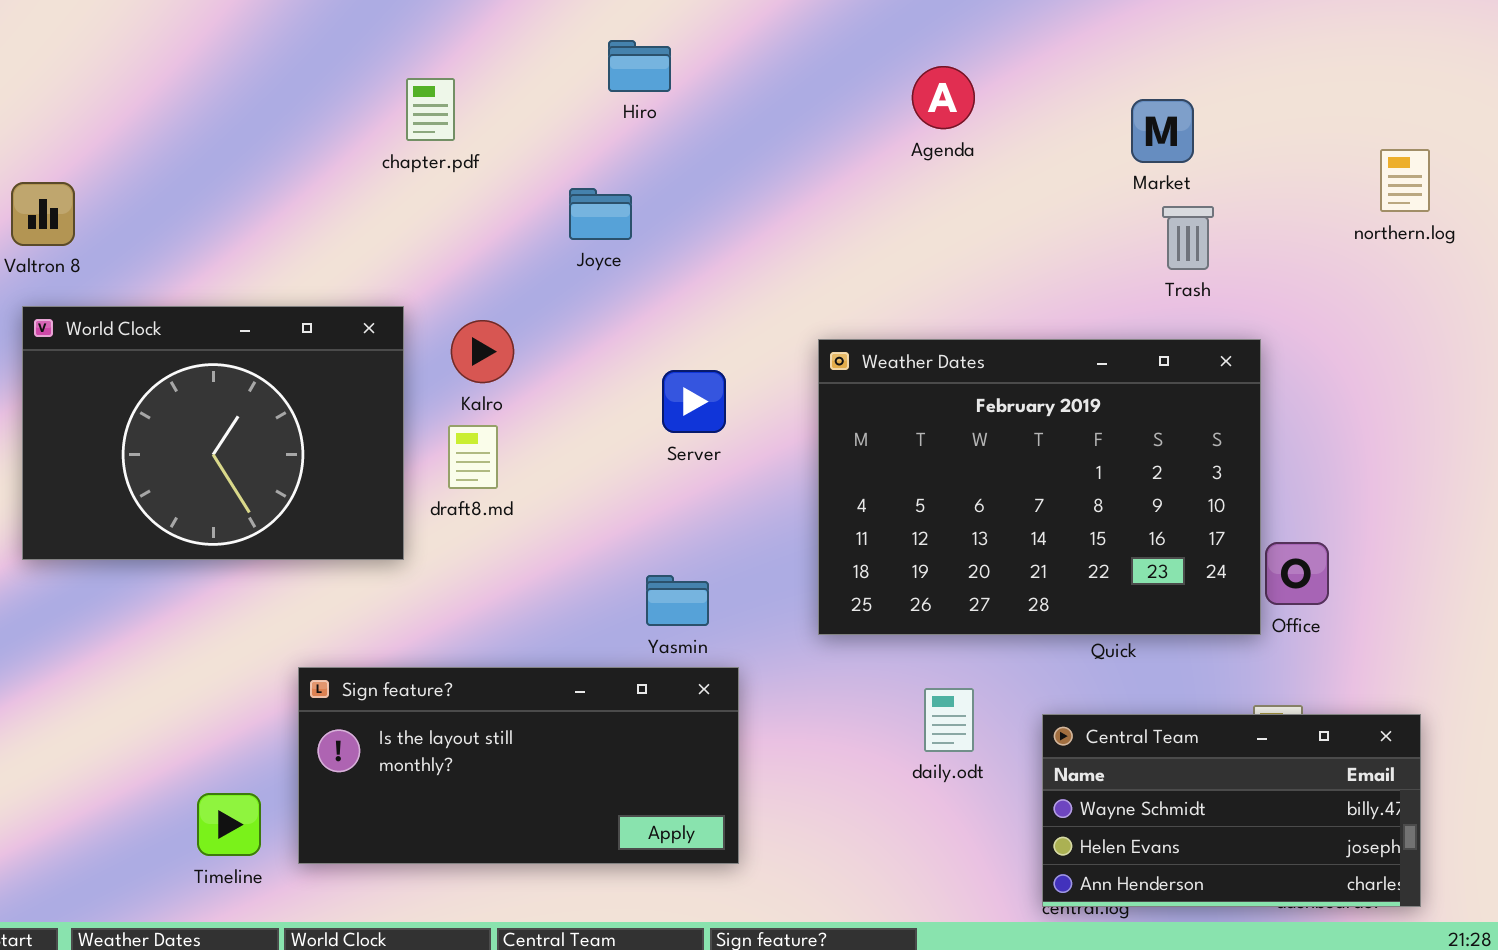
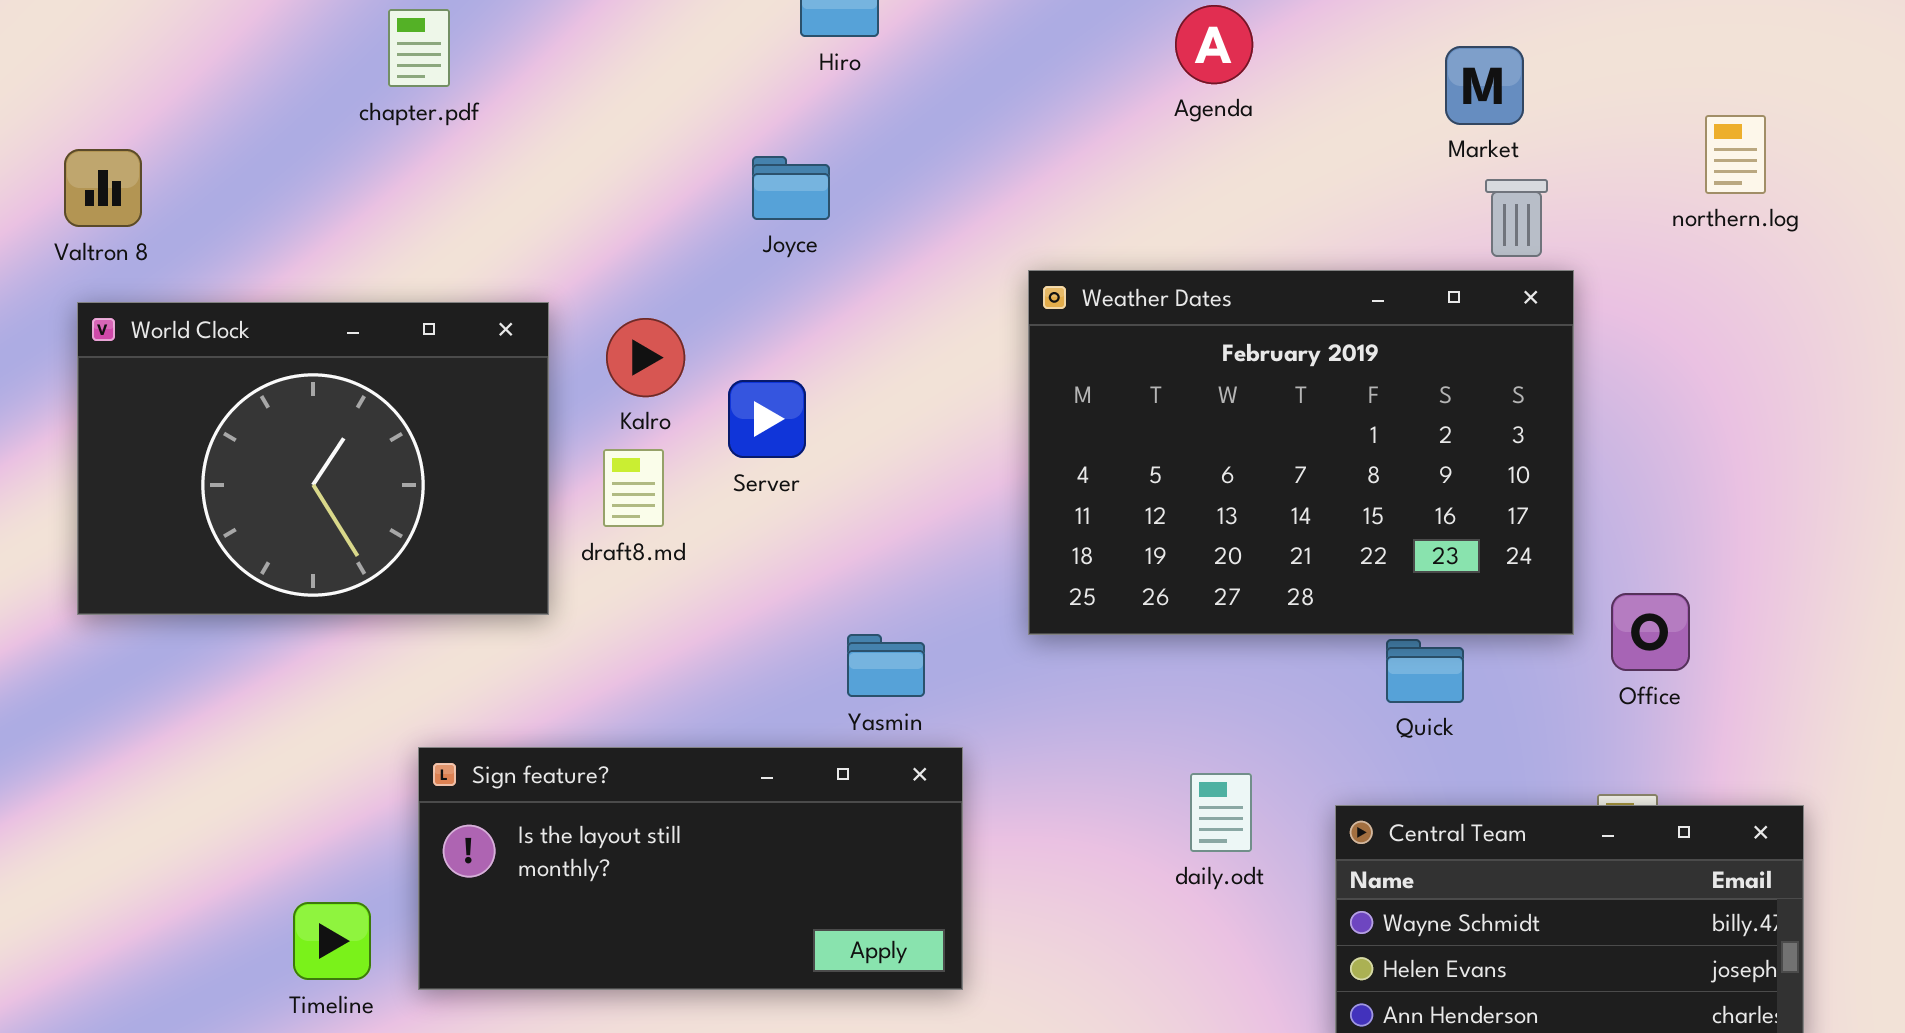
chapter.pdf: [406,78,455,141] -> [388,9,450,87], moved
northern.log: [1380,149,1430,212] -> [1705,115,1766,194], moved
Weather Dates: [818,339,1261,635] -> [1028,270,1574,635], moved
Server: [662,370,726,433] -> [728,380,806,458], moved

